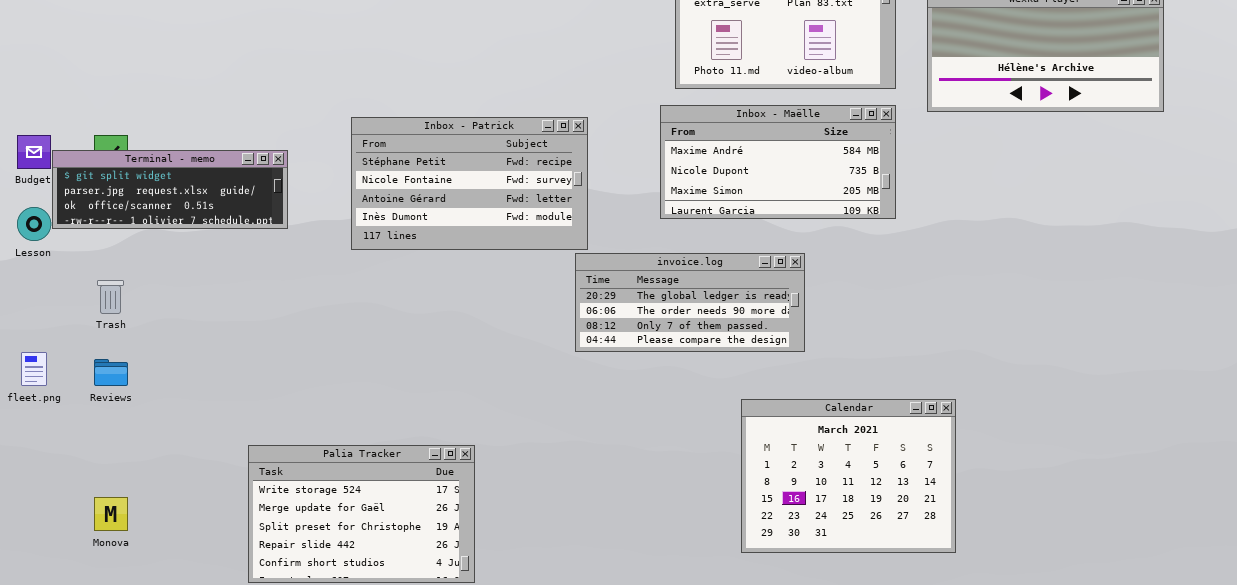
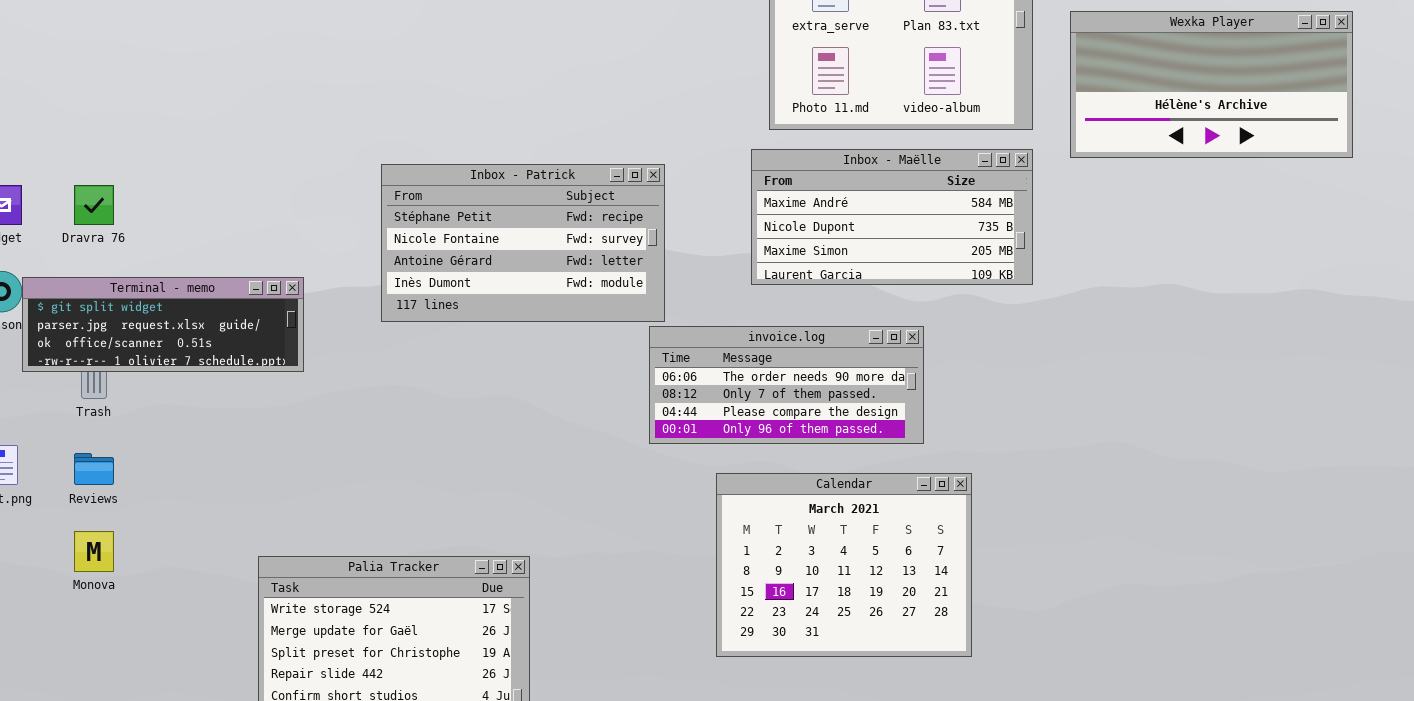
Terminal - memo: [52,150,288,229] -> [22,277,304,372], moved
invoice.log: [575,253,805,352] -> [649,326,924,444], scrolled down 1 row
Calendar: [741,399,956,553] -> [716,473,972,657], moved
Monova: [94,497,128,531] -> [74,531,114,572], moved

